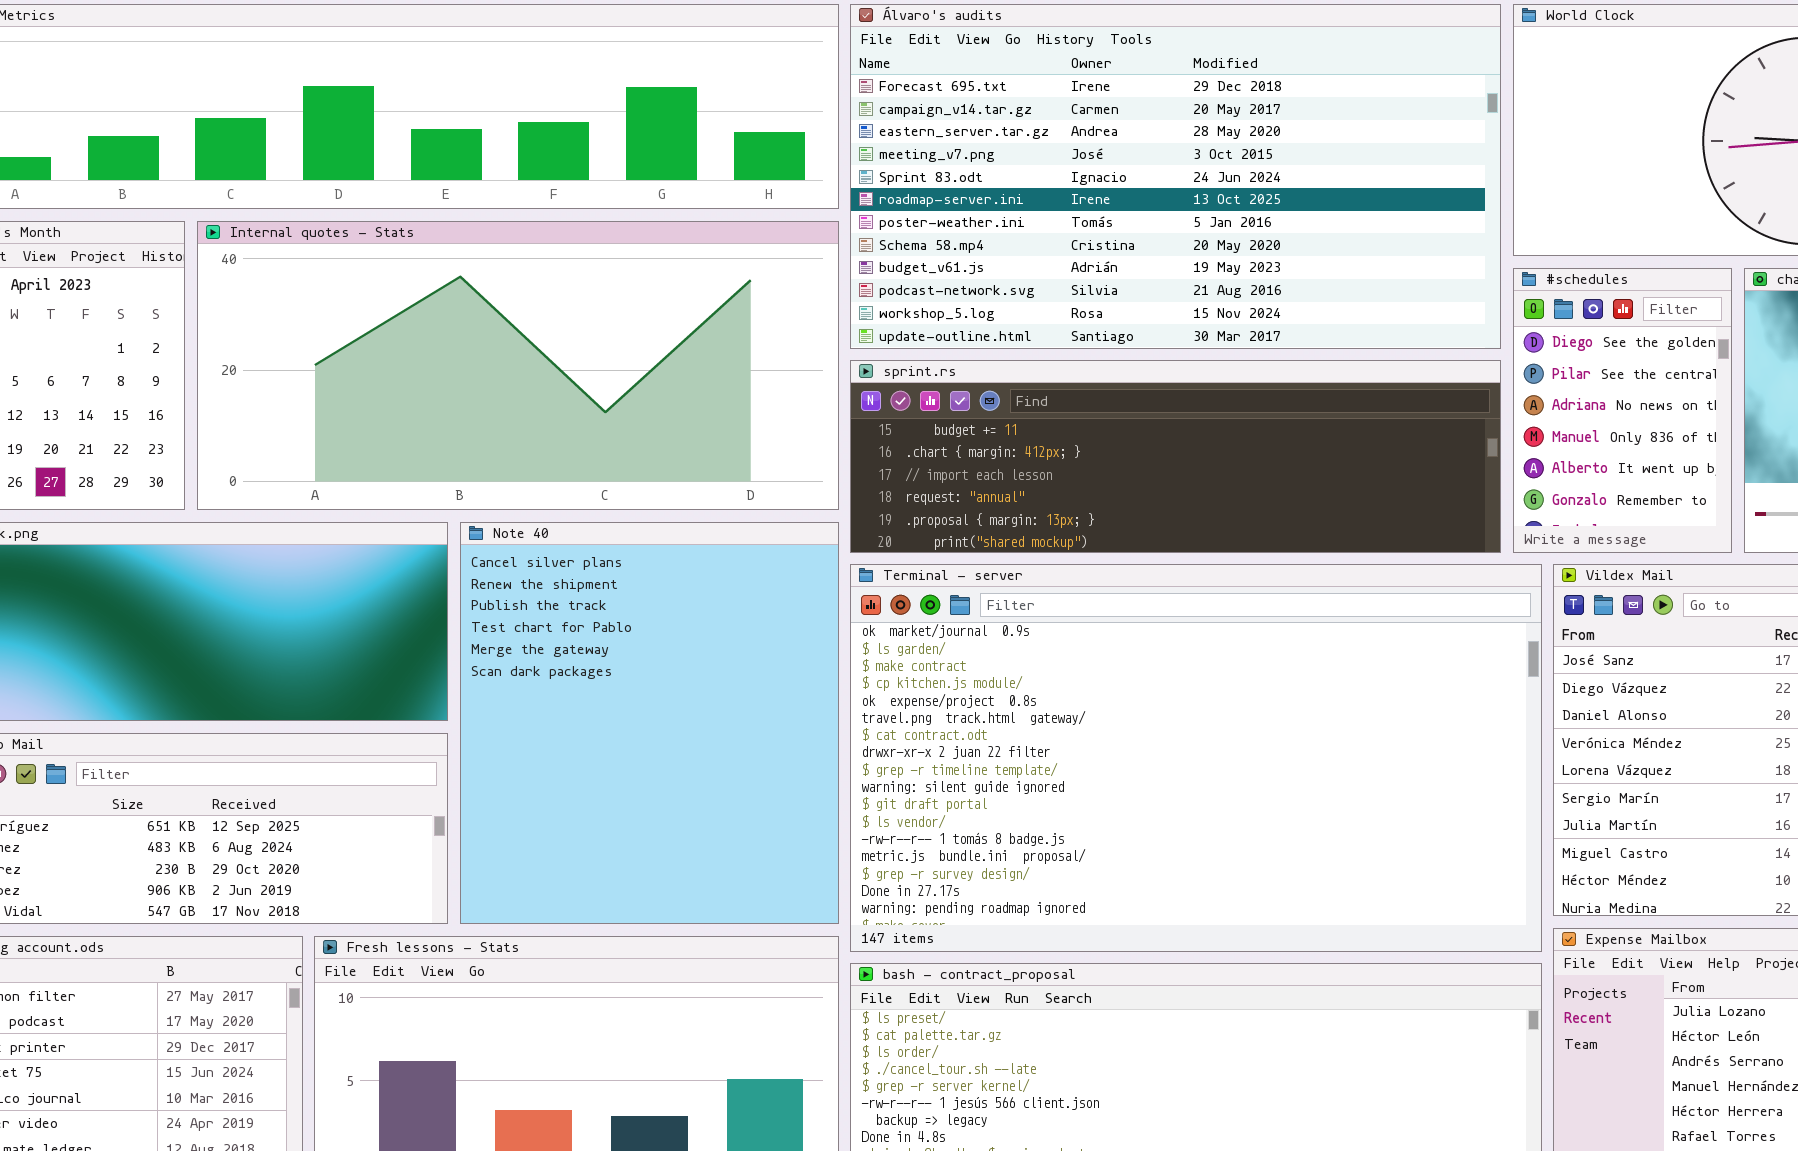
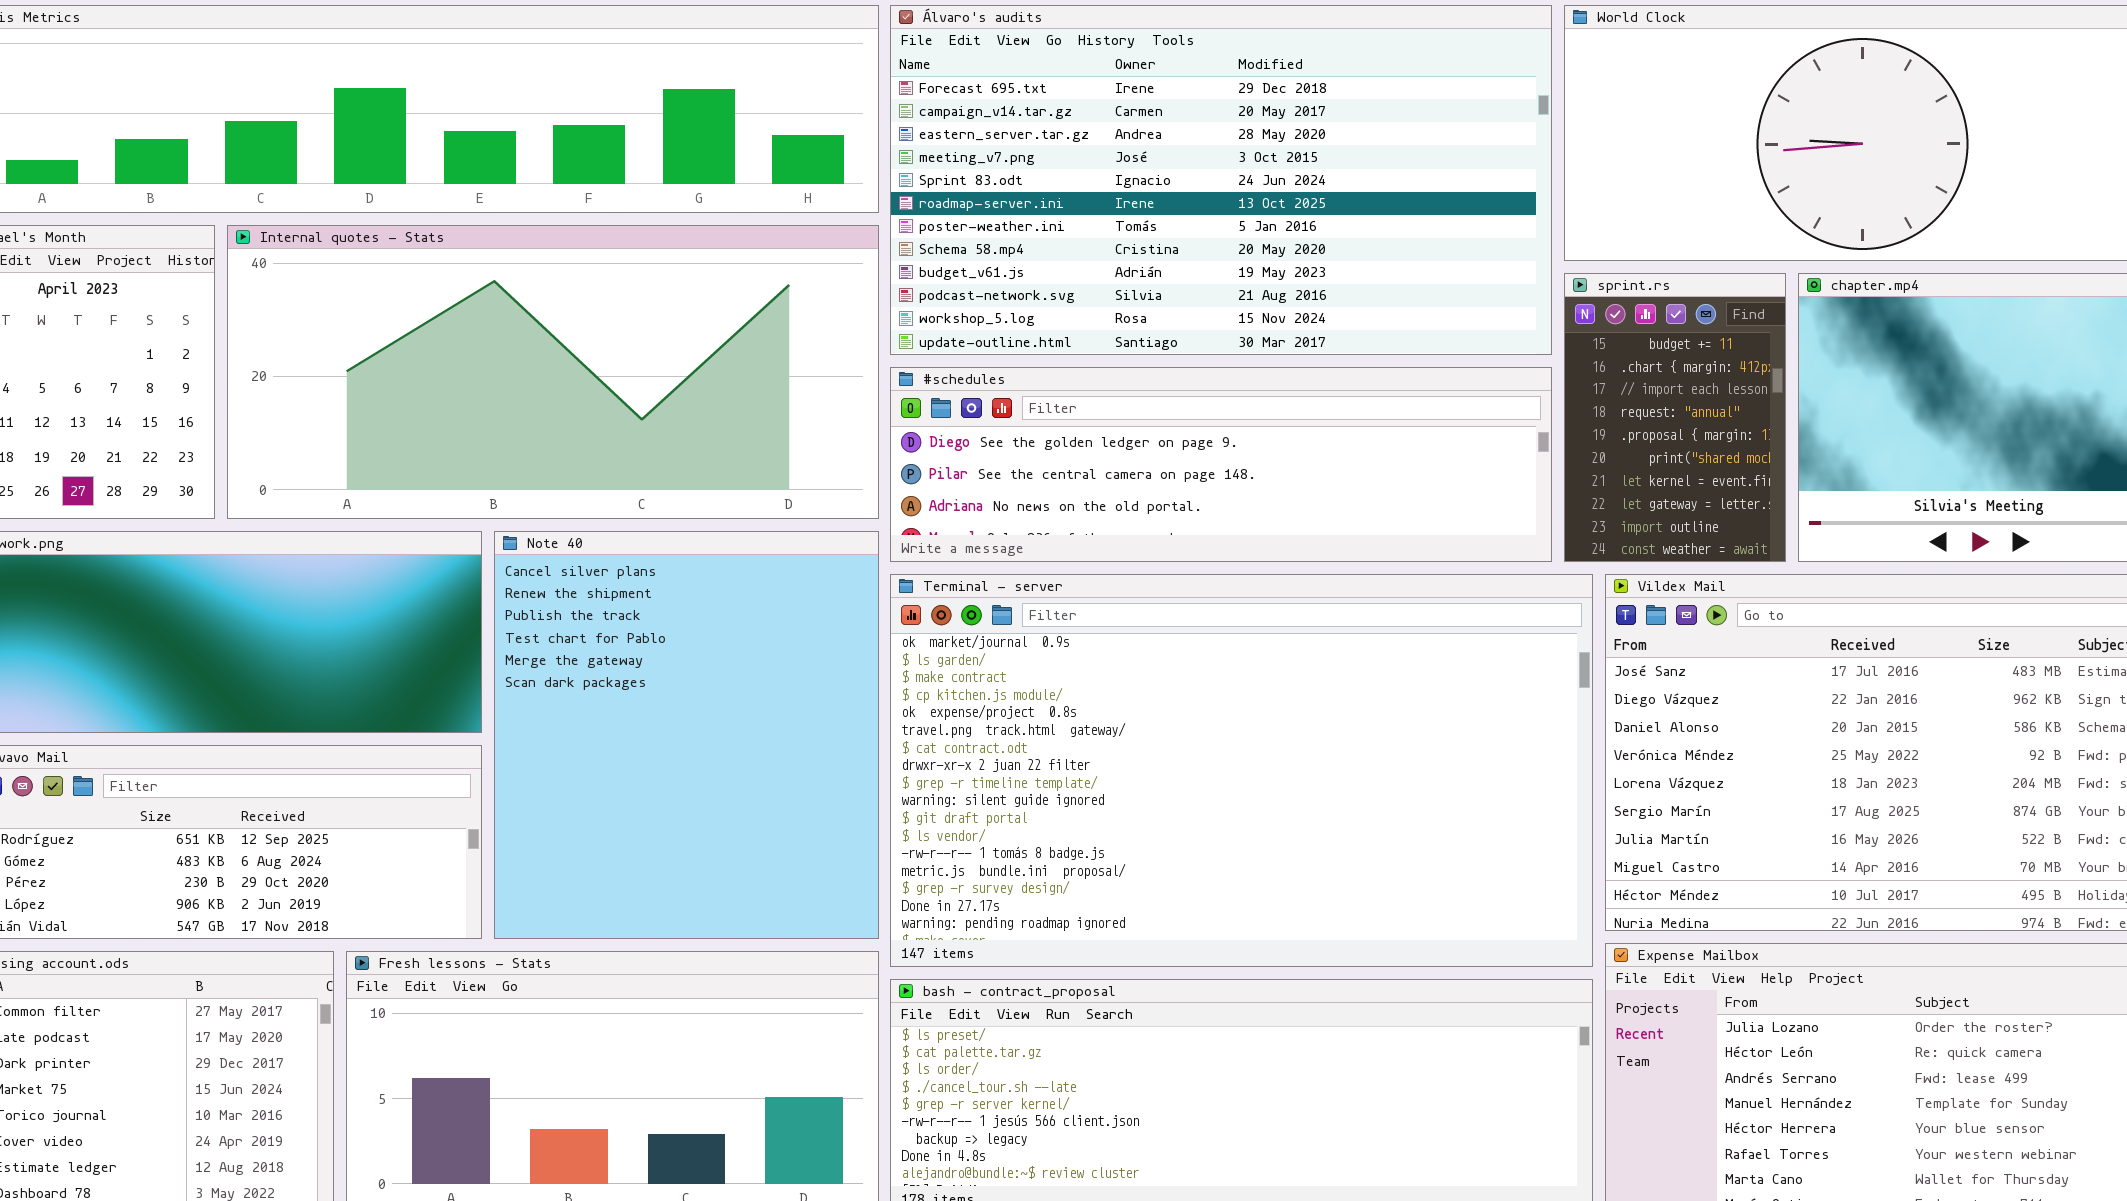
#schedules: [1513,268,1732,553] -> [890,367,1552,562], moved, resized
sprint.rs: [850,360,1501,553] -> [1564,273,1786,562], moved, resized

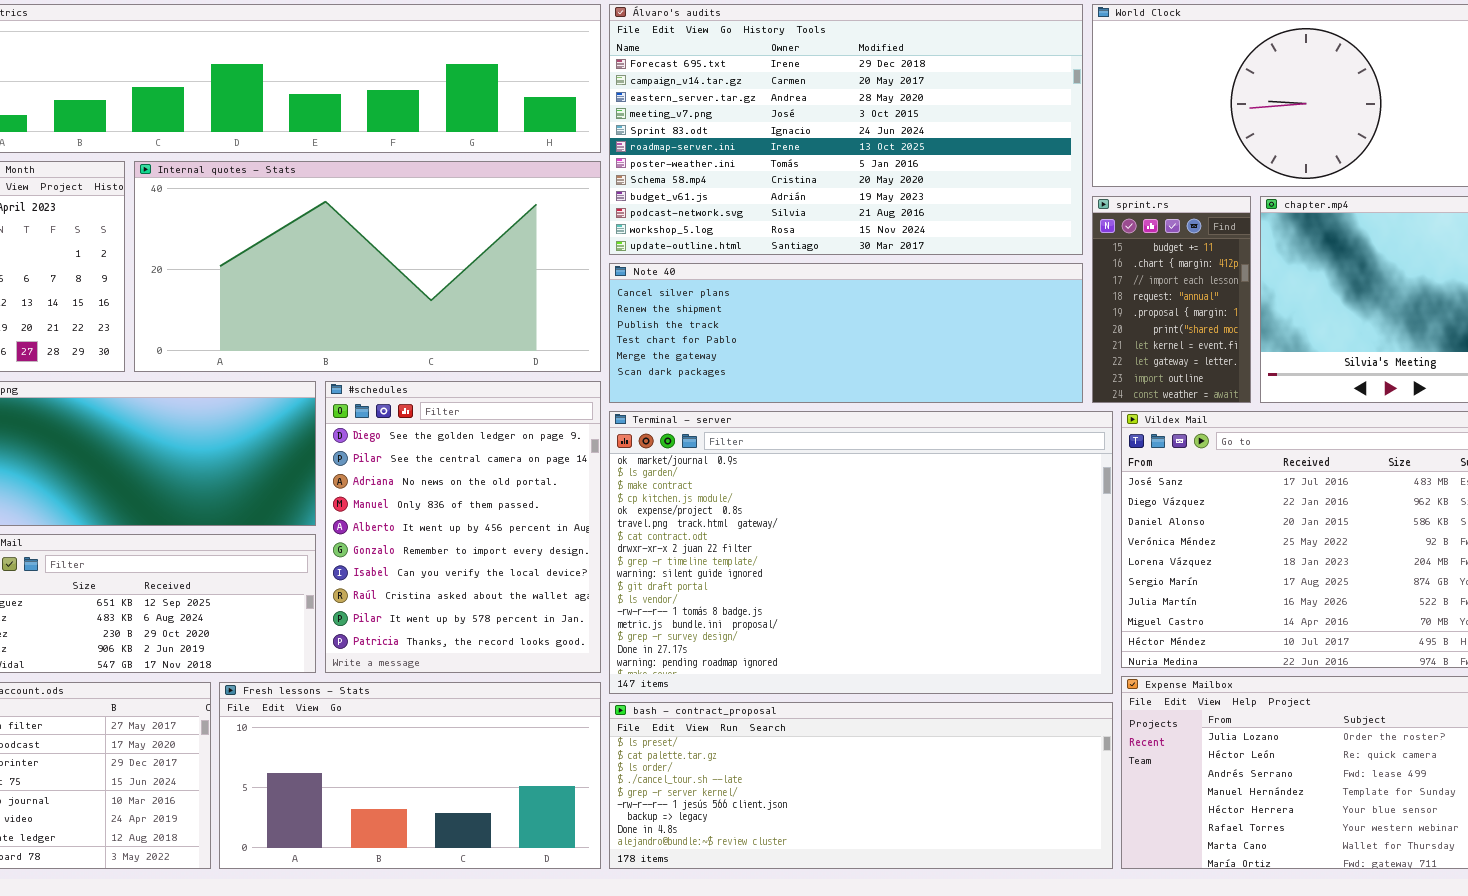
#schedules: [890,367,1552,562] -> [325,381,601,673], moved, resized
Note 40: [494,531,879,939] -> [609,263,1083,403], moved, resized

